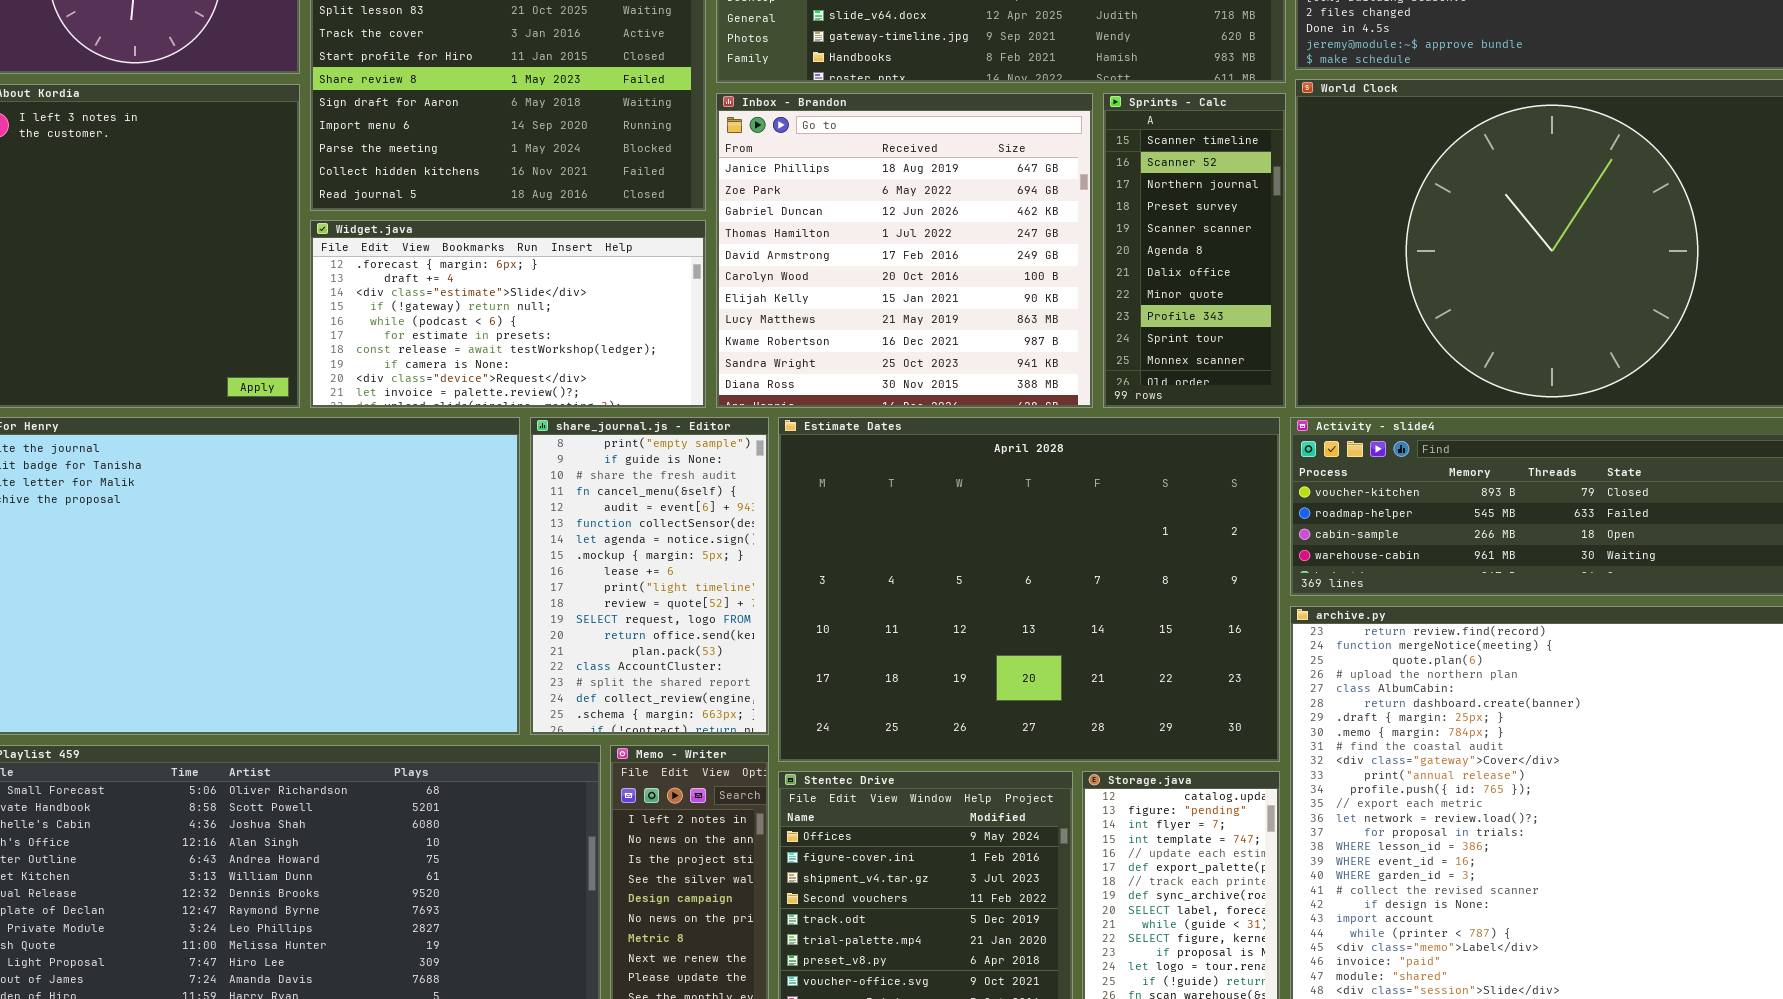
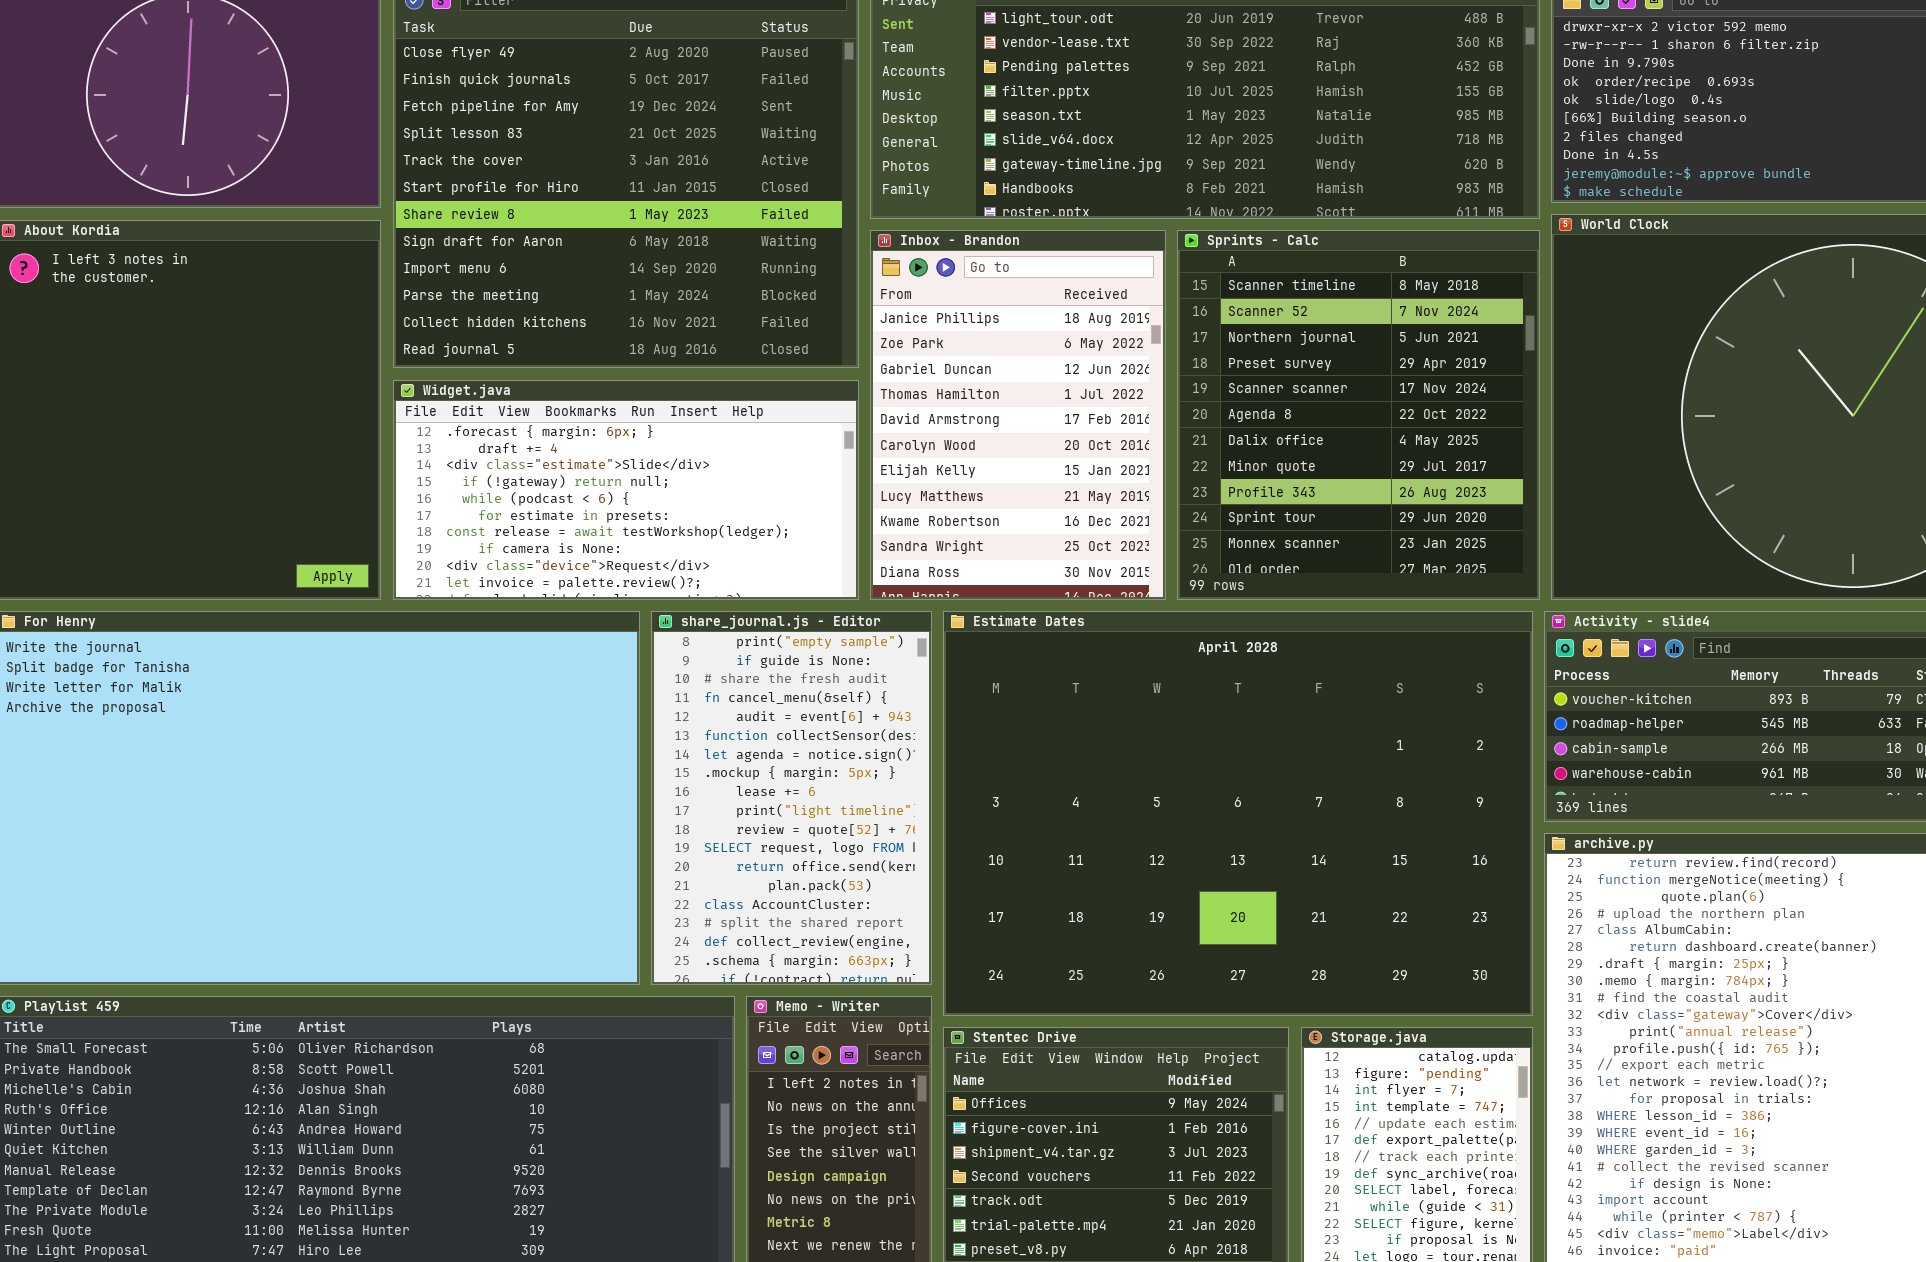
Inbox - Brandon: [716,93,1093,408] -> [870,230,1166,600], resized
Sprints - Calc: [1103,93,1286,408] -> [1177,230,1540,600], resized

